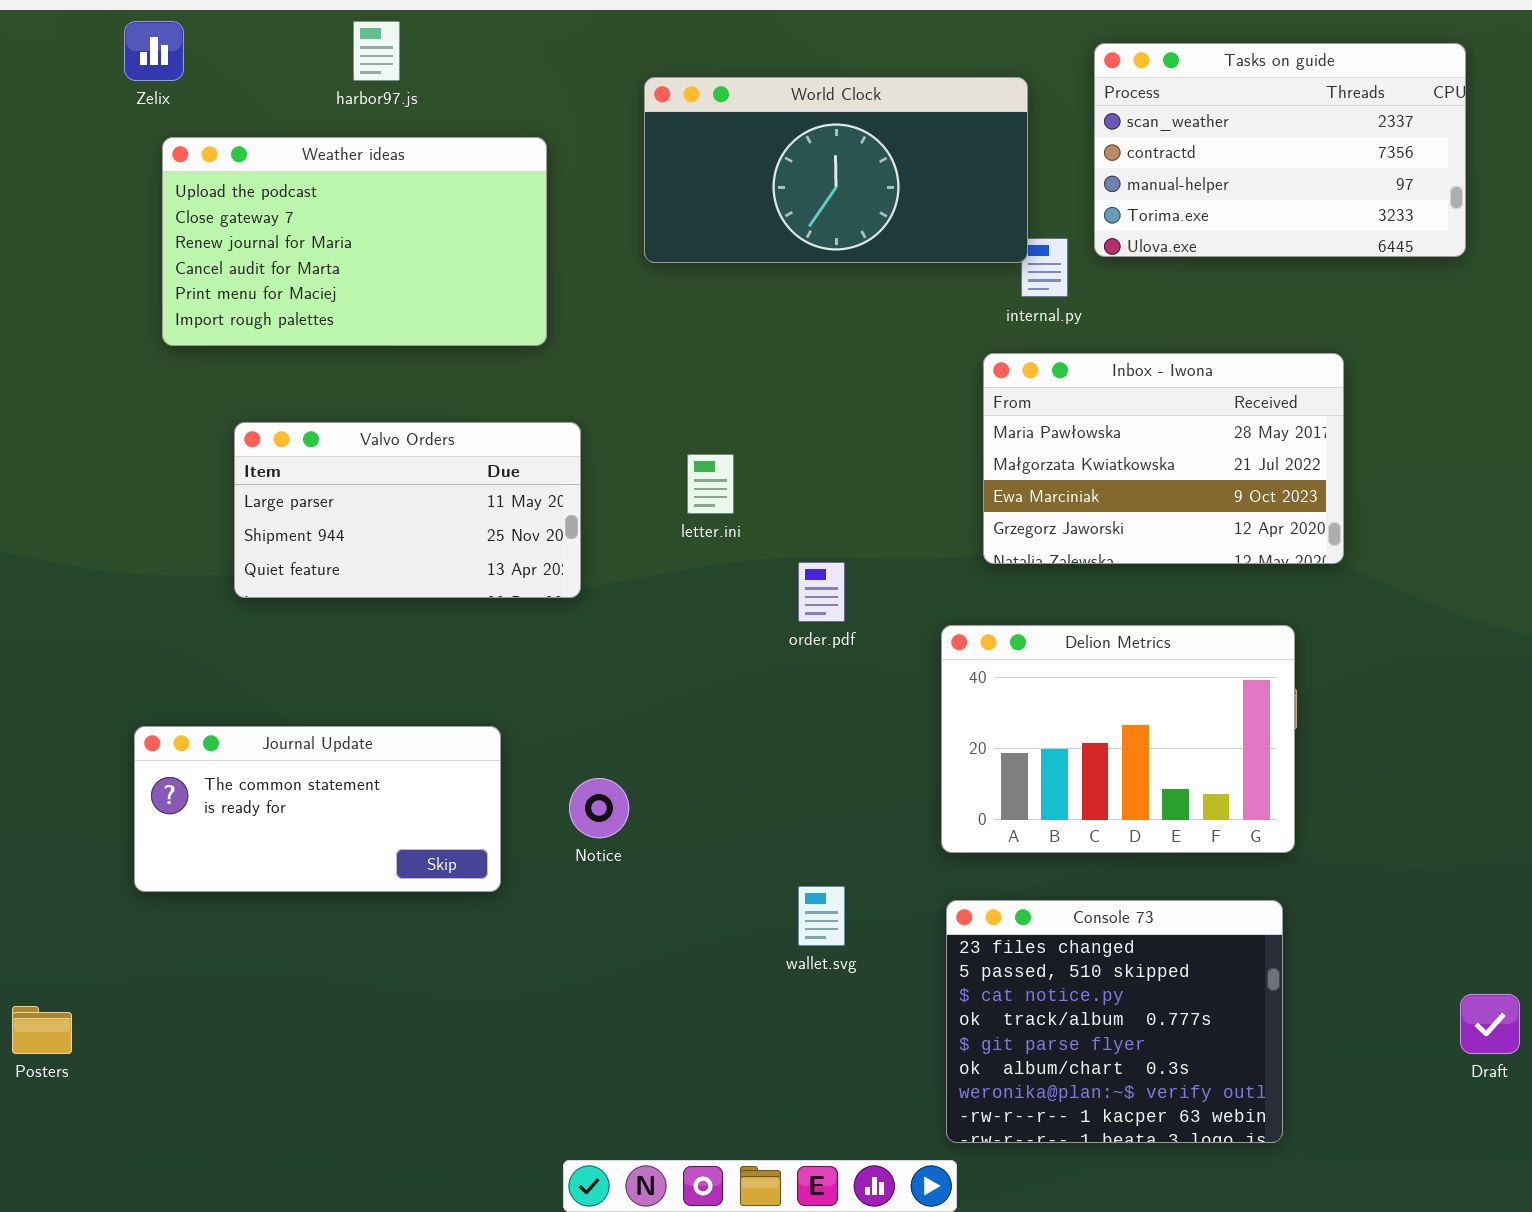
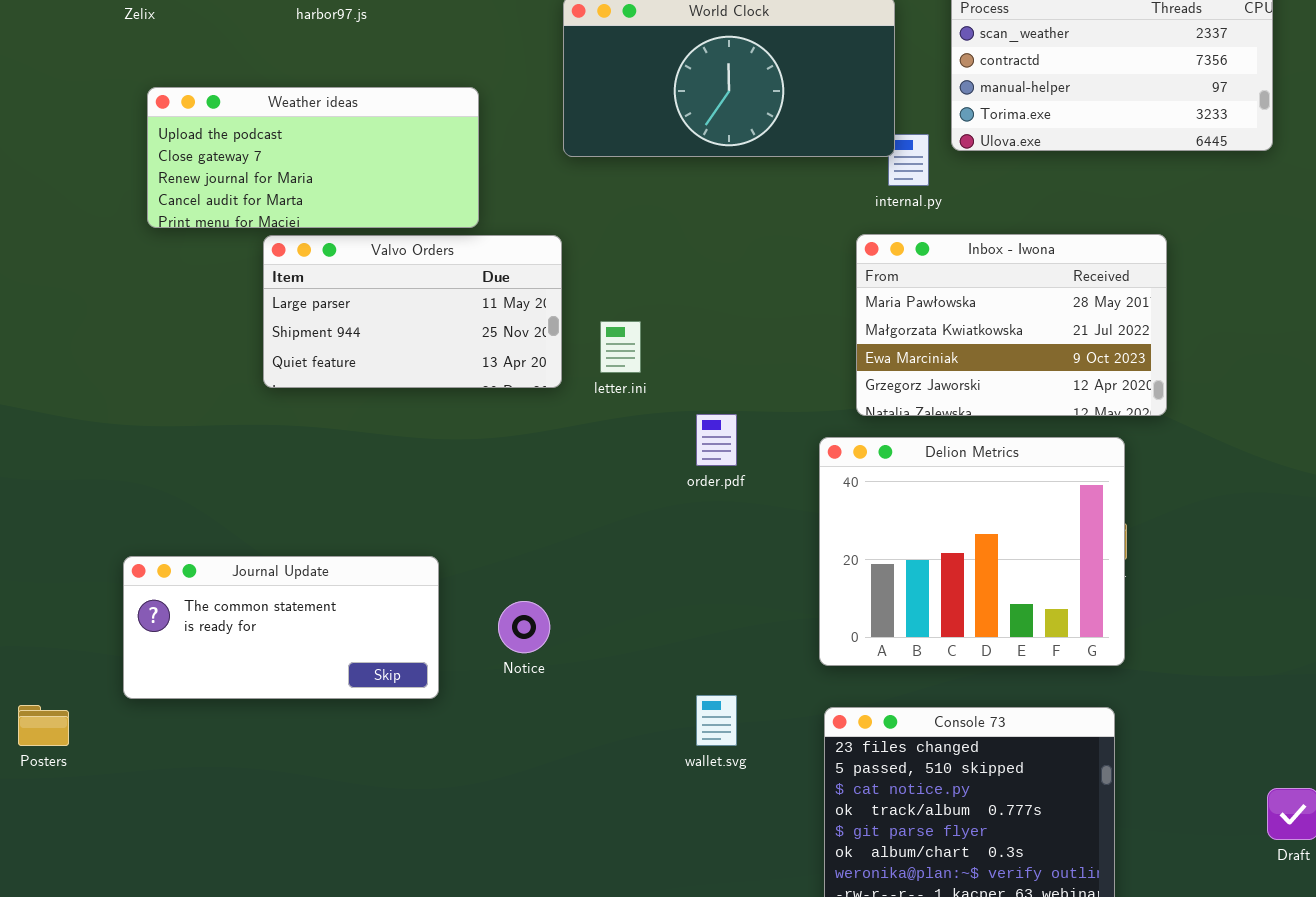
Weather ideas: [162,137,547,346] -> [147,87,479,228], resized
Valvo Orders: [234,422,581,598] -> [263,235,562,388], moved
Delion Metrics: [941,625,1295,853] -> [819,437,1125,666], resized
Posters: [12,1006,72,1054] -> [18,705,69,746], moved

